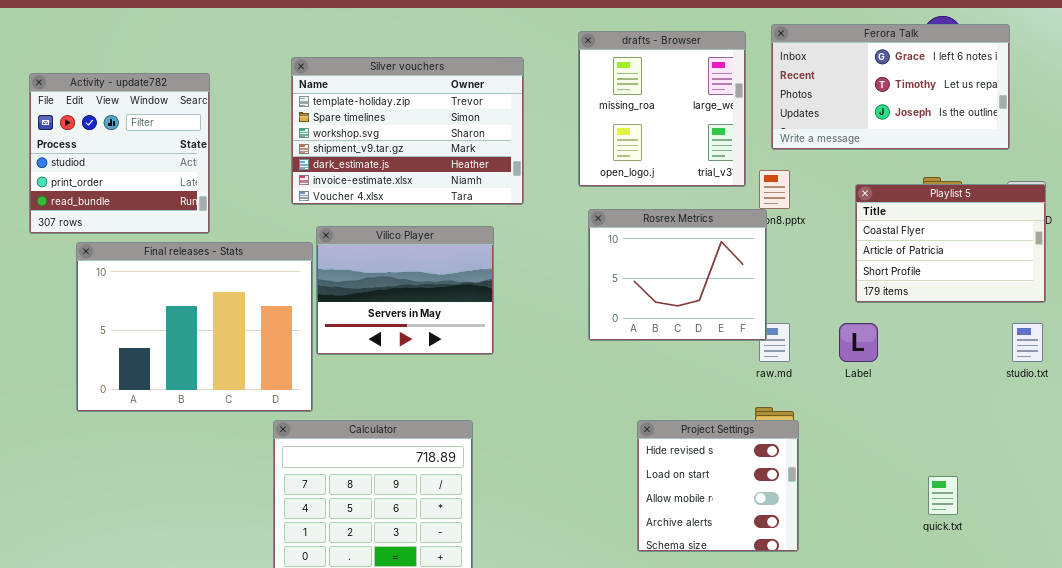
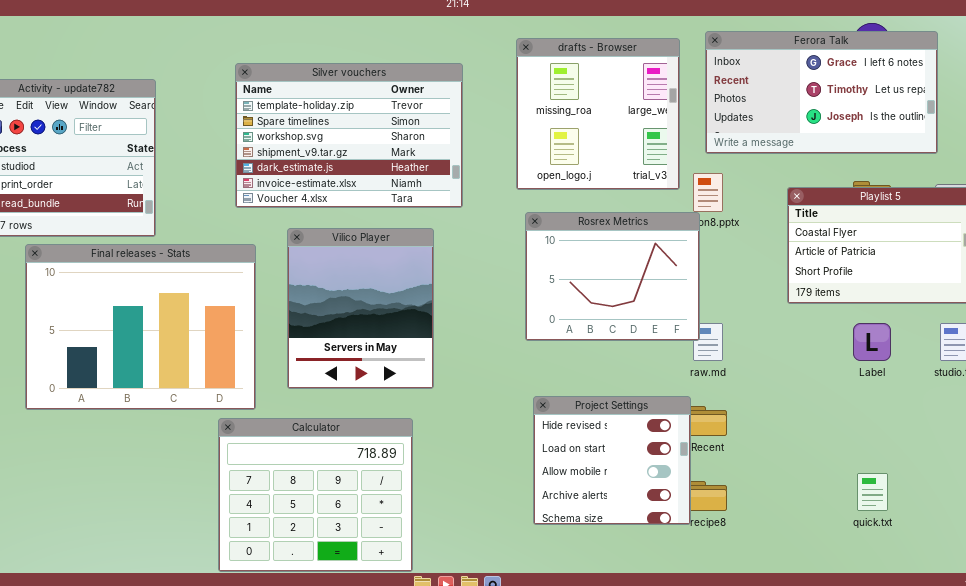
Vilico Player: [316,226,494,355] -> [287,228,434,389], resized
Label: [839,323,878,362] -> [853,323,891,361], moved
Project Settings: [637,420,799,552] -> [533,396,691,525], moved

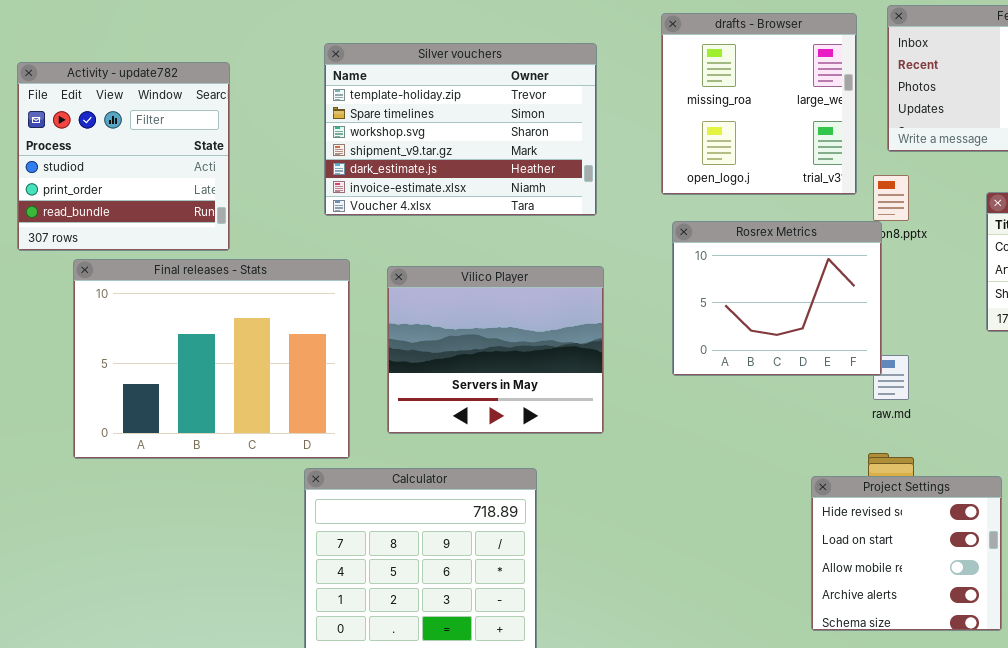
Vilico Player: [287,228,434,389] -> [387,266,604,434], resized
Project Settings: [533,396,691,525] -> [811,476,1002,631], moved

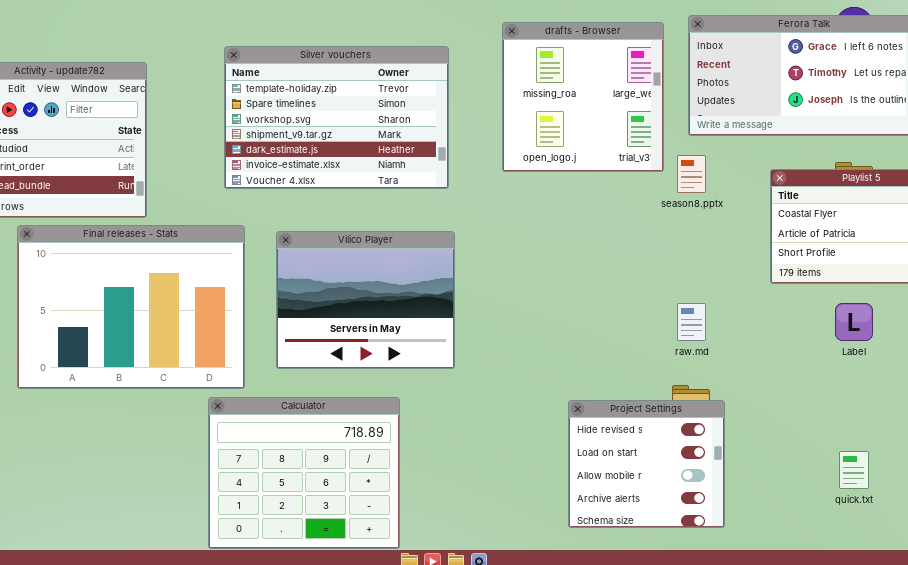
Rosrex Metrics: [672,221,882,376] -> none, closed
Project Settings: [811,476,1002,631] -> [568,400,725,528], moved

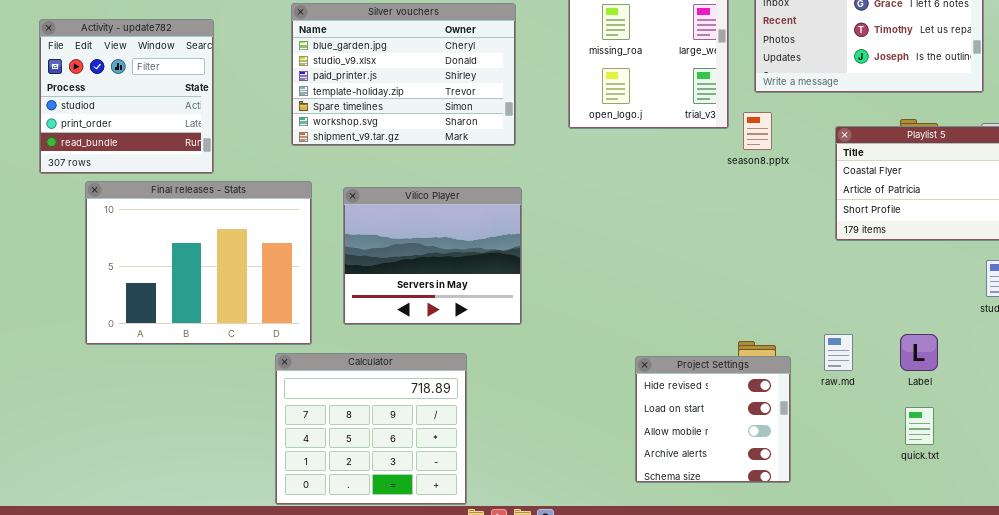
Silver vouchers: [224,46,449,189] -> [291,3,516,146], scrolled up 3 rows
raw.md: [677,303,706,341] -> [824,334,853,371], moved
Label: [835,303,873,341] -> [900,334,938,371], moved

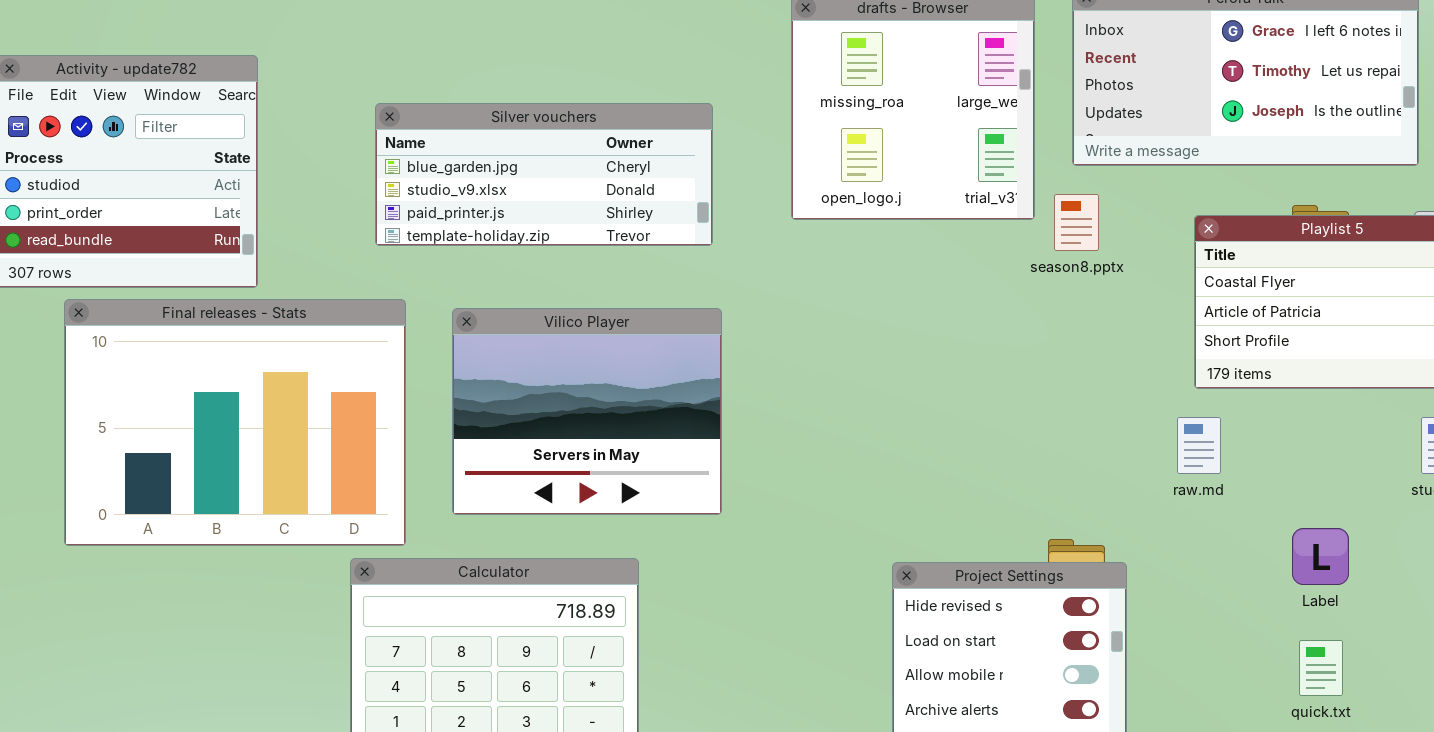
Silver vouchers: [291,3,516,146] -> [375,103,713,246], resized
raw.md: [824,334,853,371] -> [1177,417,1221,474], moved

